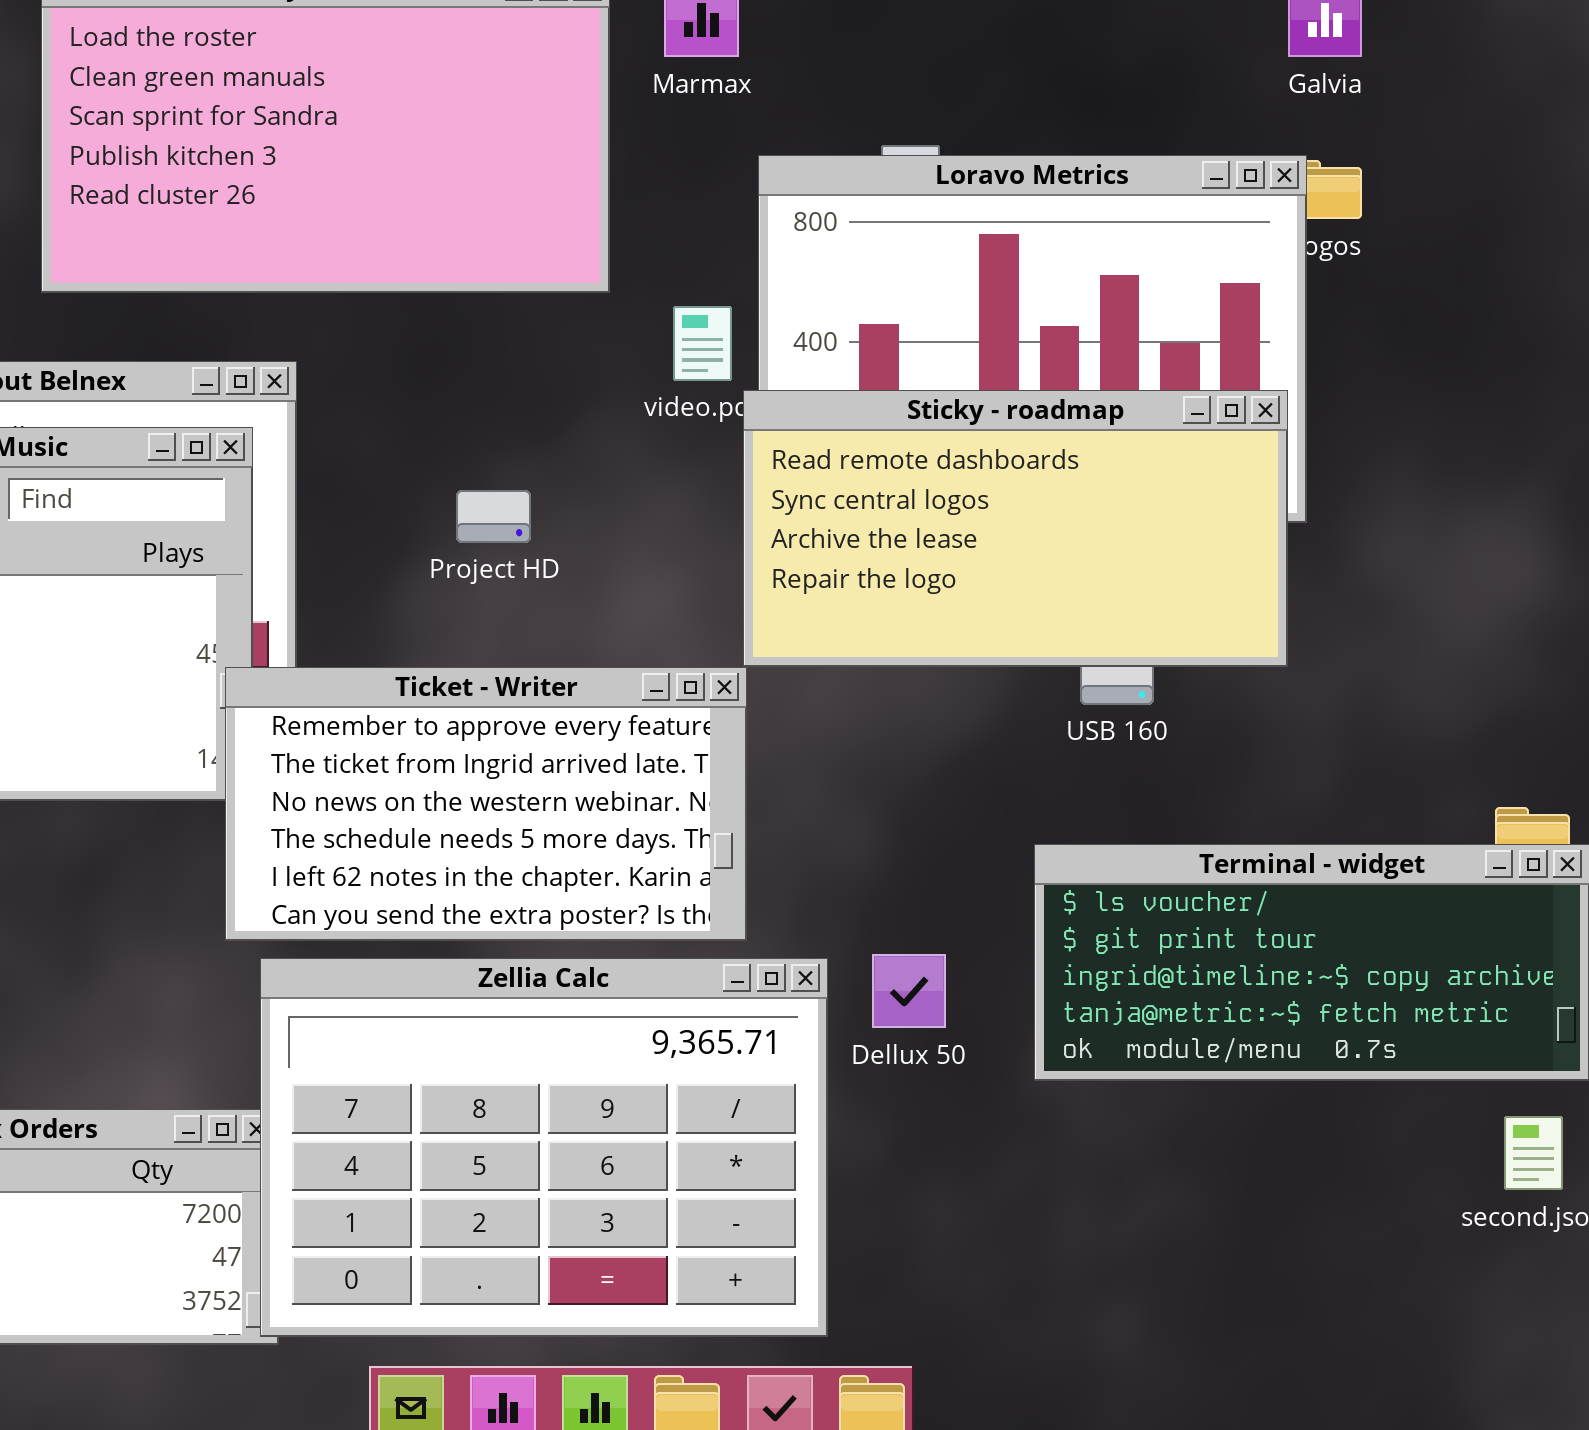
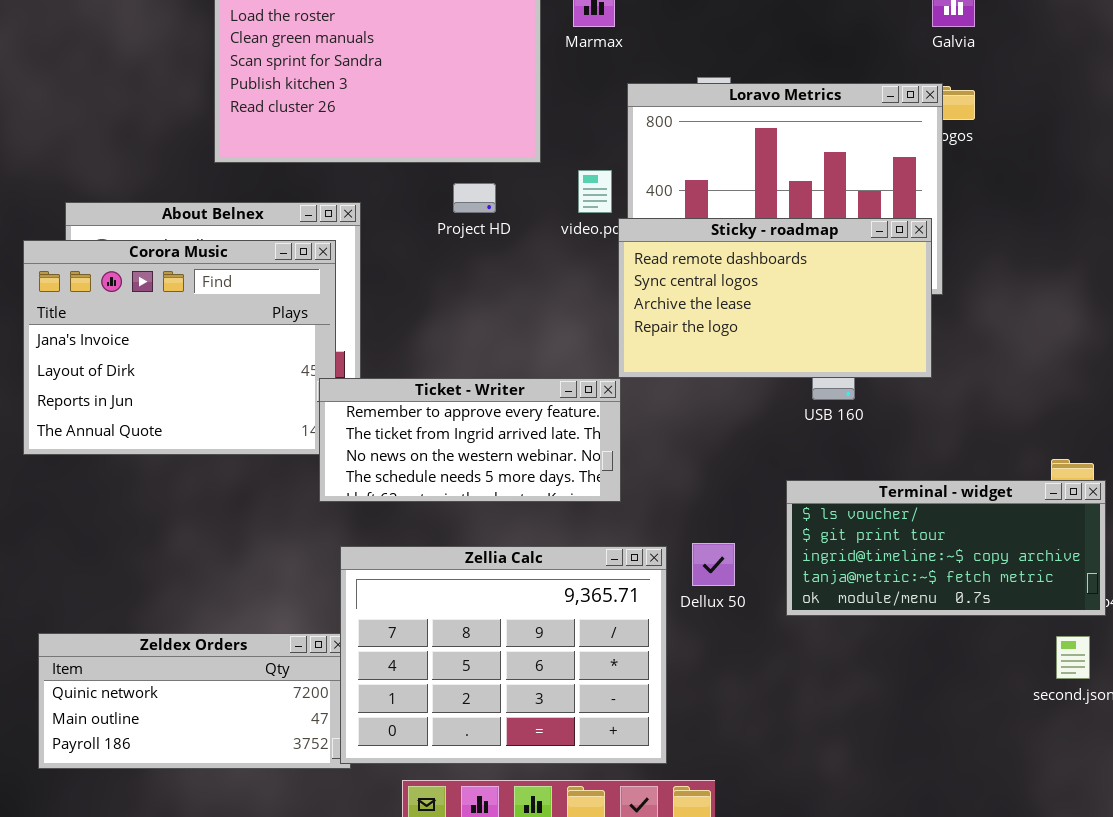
Project HD: [456,490,531,543] -> [453,183,496,213], moved
Ticket - Writer: [225,667,747,941] -> [319,378,621,502], resized

